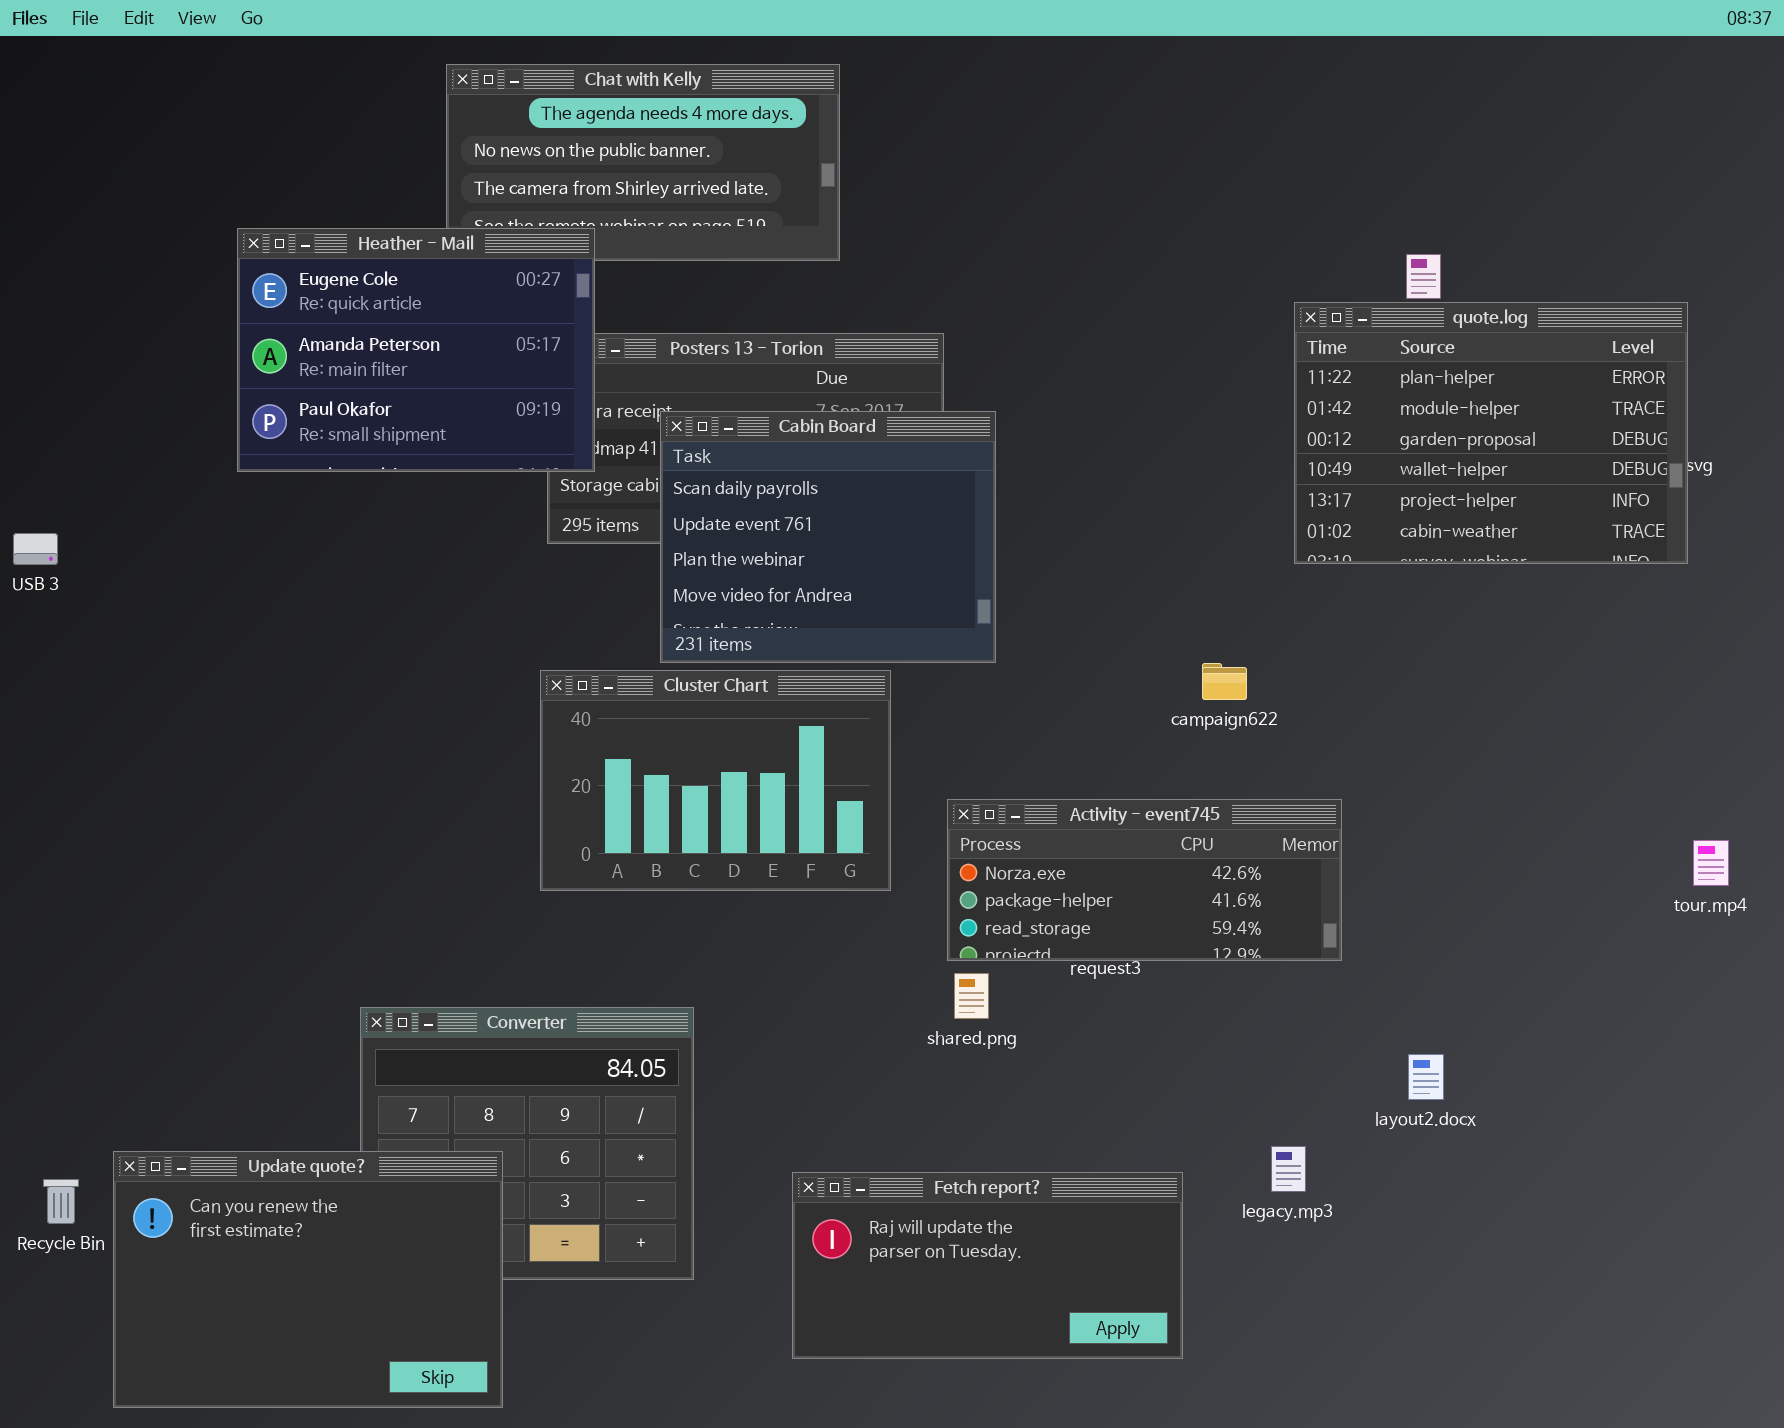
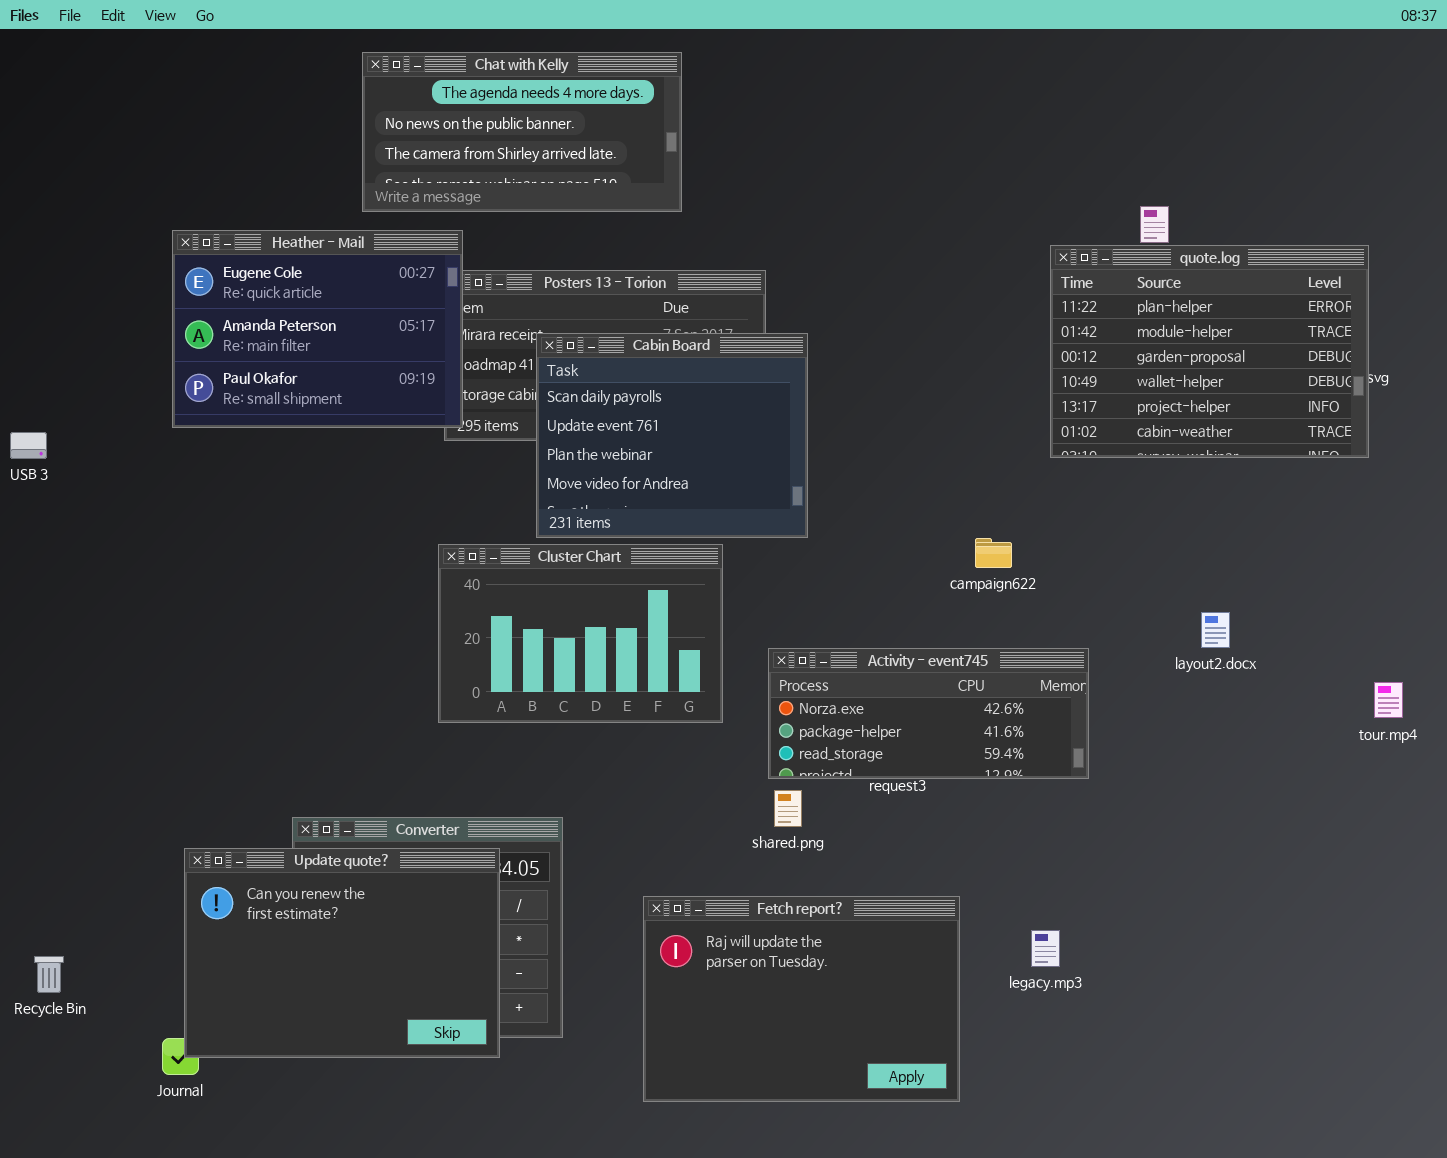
Heather - Mail: [237,228,595,472] -> [172,230,463,428], moved
layout2.docx: [1408,1054,1444,1100] -> [1201,612,1230,648], moved
Update quote?: [113,1151,503,1408] -> [184,848,500,1058], moved
Fetch report?: [792,1172,1183,1359] -> [643,896,960,1102], resized

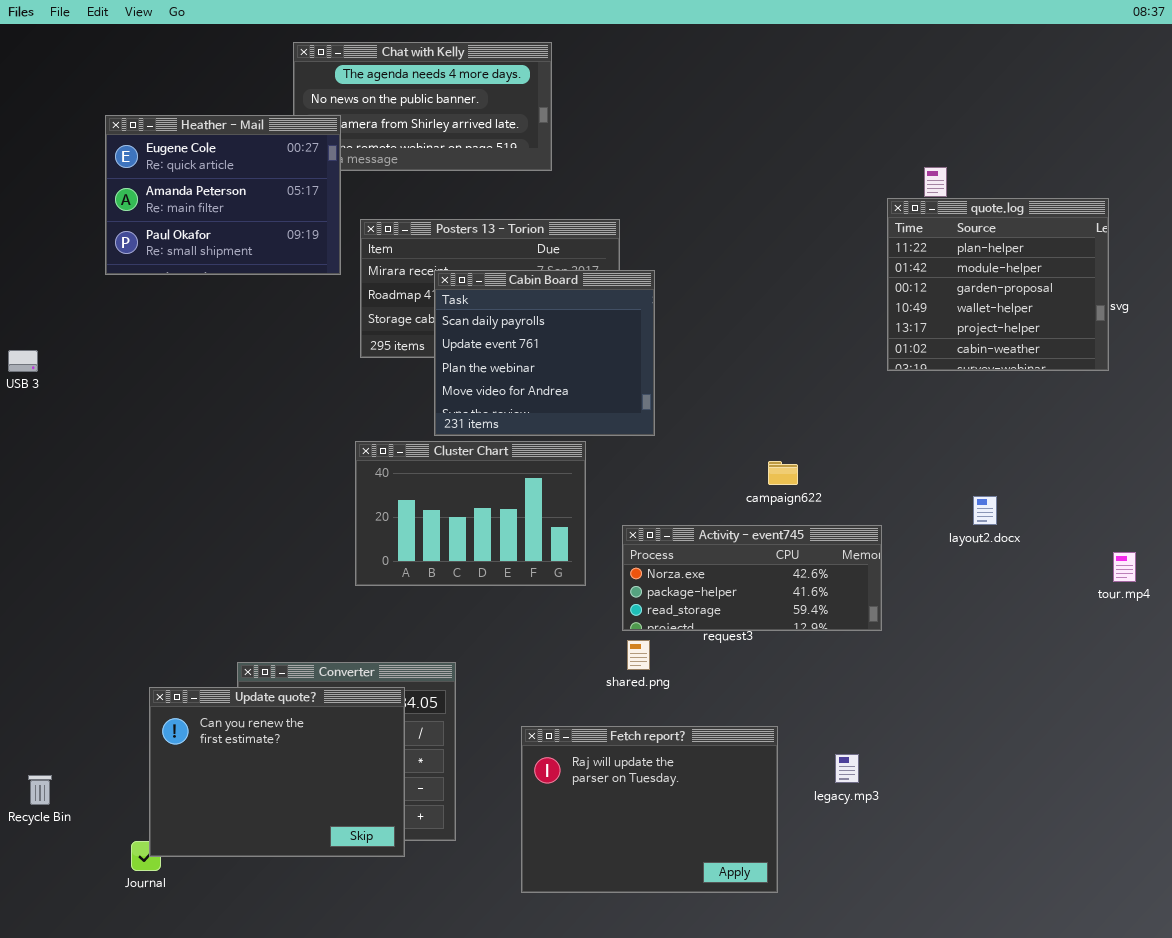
Heather - Mail: [172,230,463,428] -> [105,115,341,275], moved
quote.log: [1050,245,1369,458] -> [887,198,1109,371], resized
campaign622: [975,538,1012,568] -> [768,461,798,485], moved

